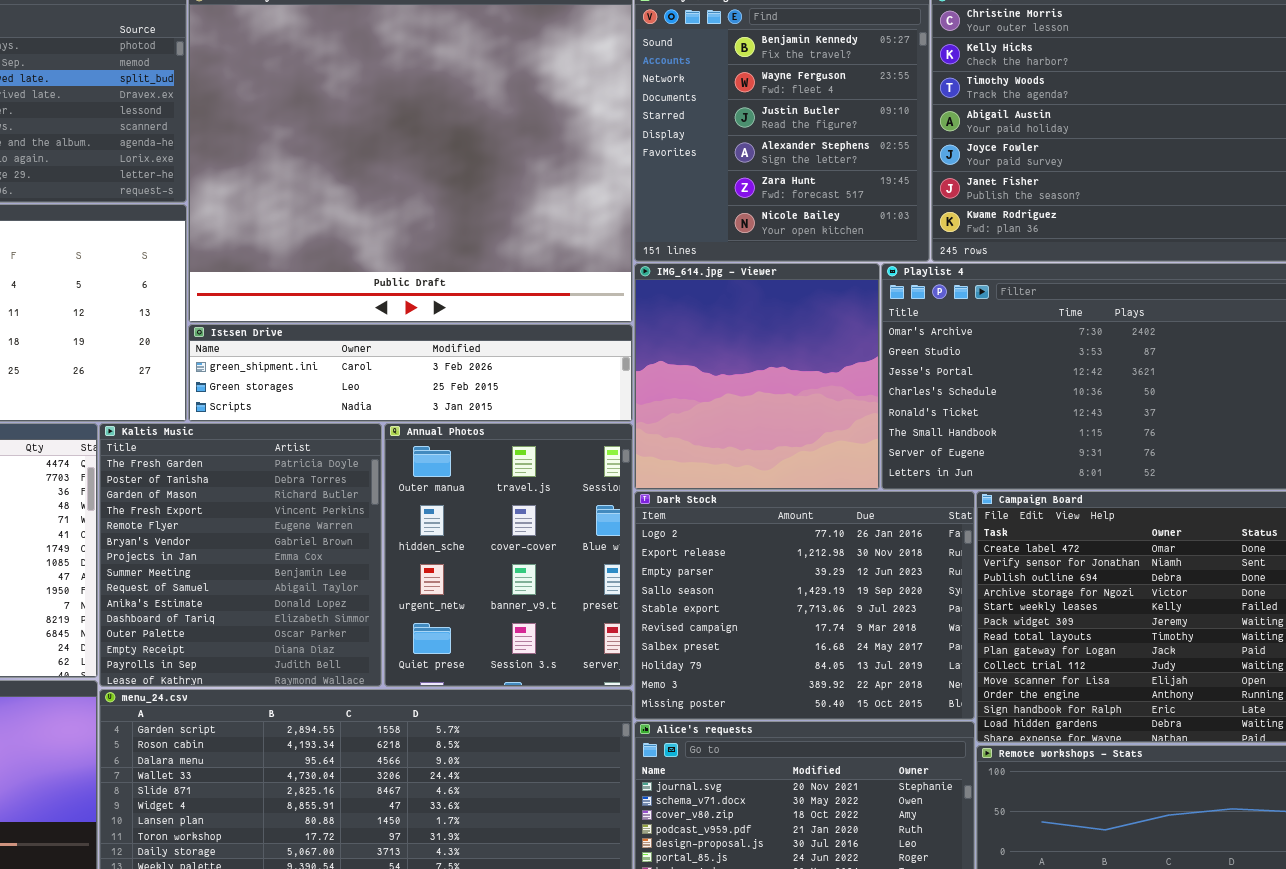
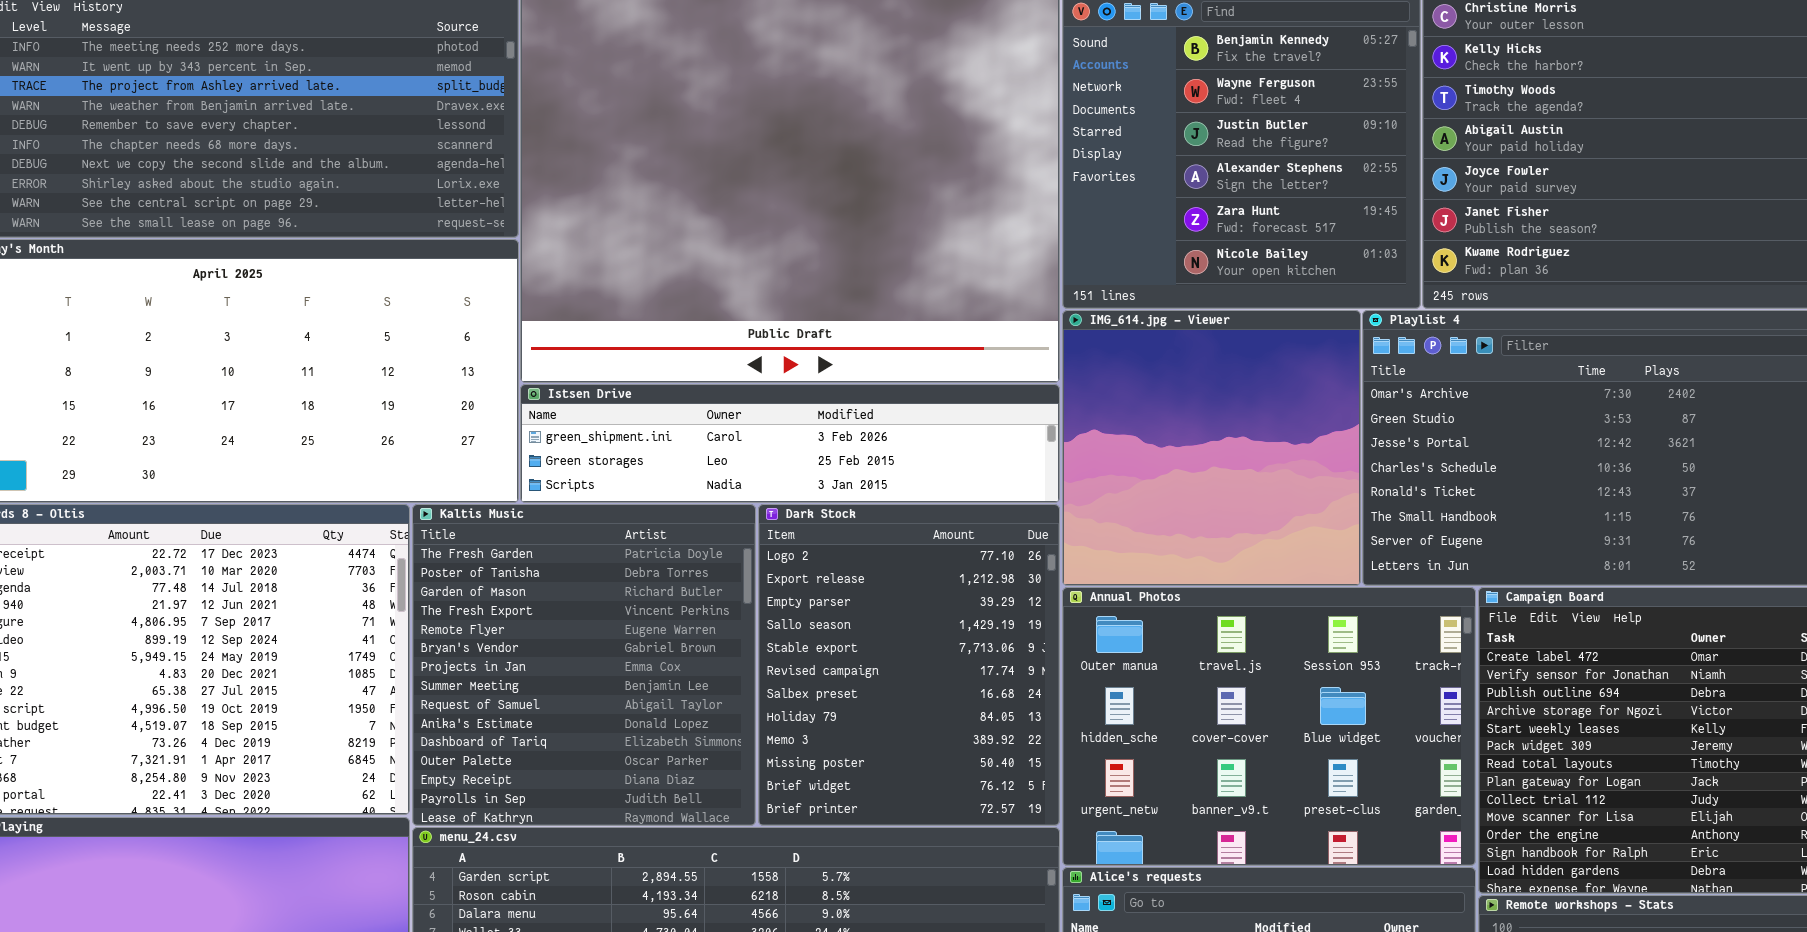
Annual Photos: [384,423,633,687] -> [1062,587,1476,866], moved, resized
Dark Stock: [634,491,975,720] -> [758,504,1060,826], moved, resized

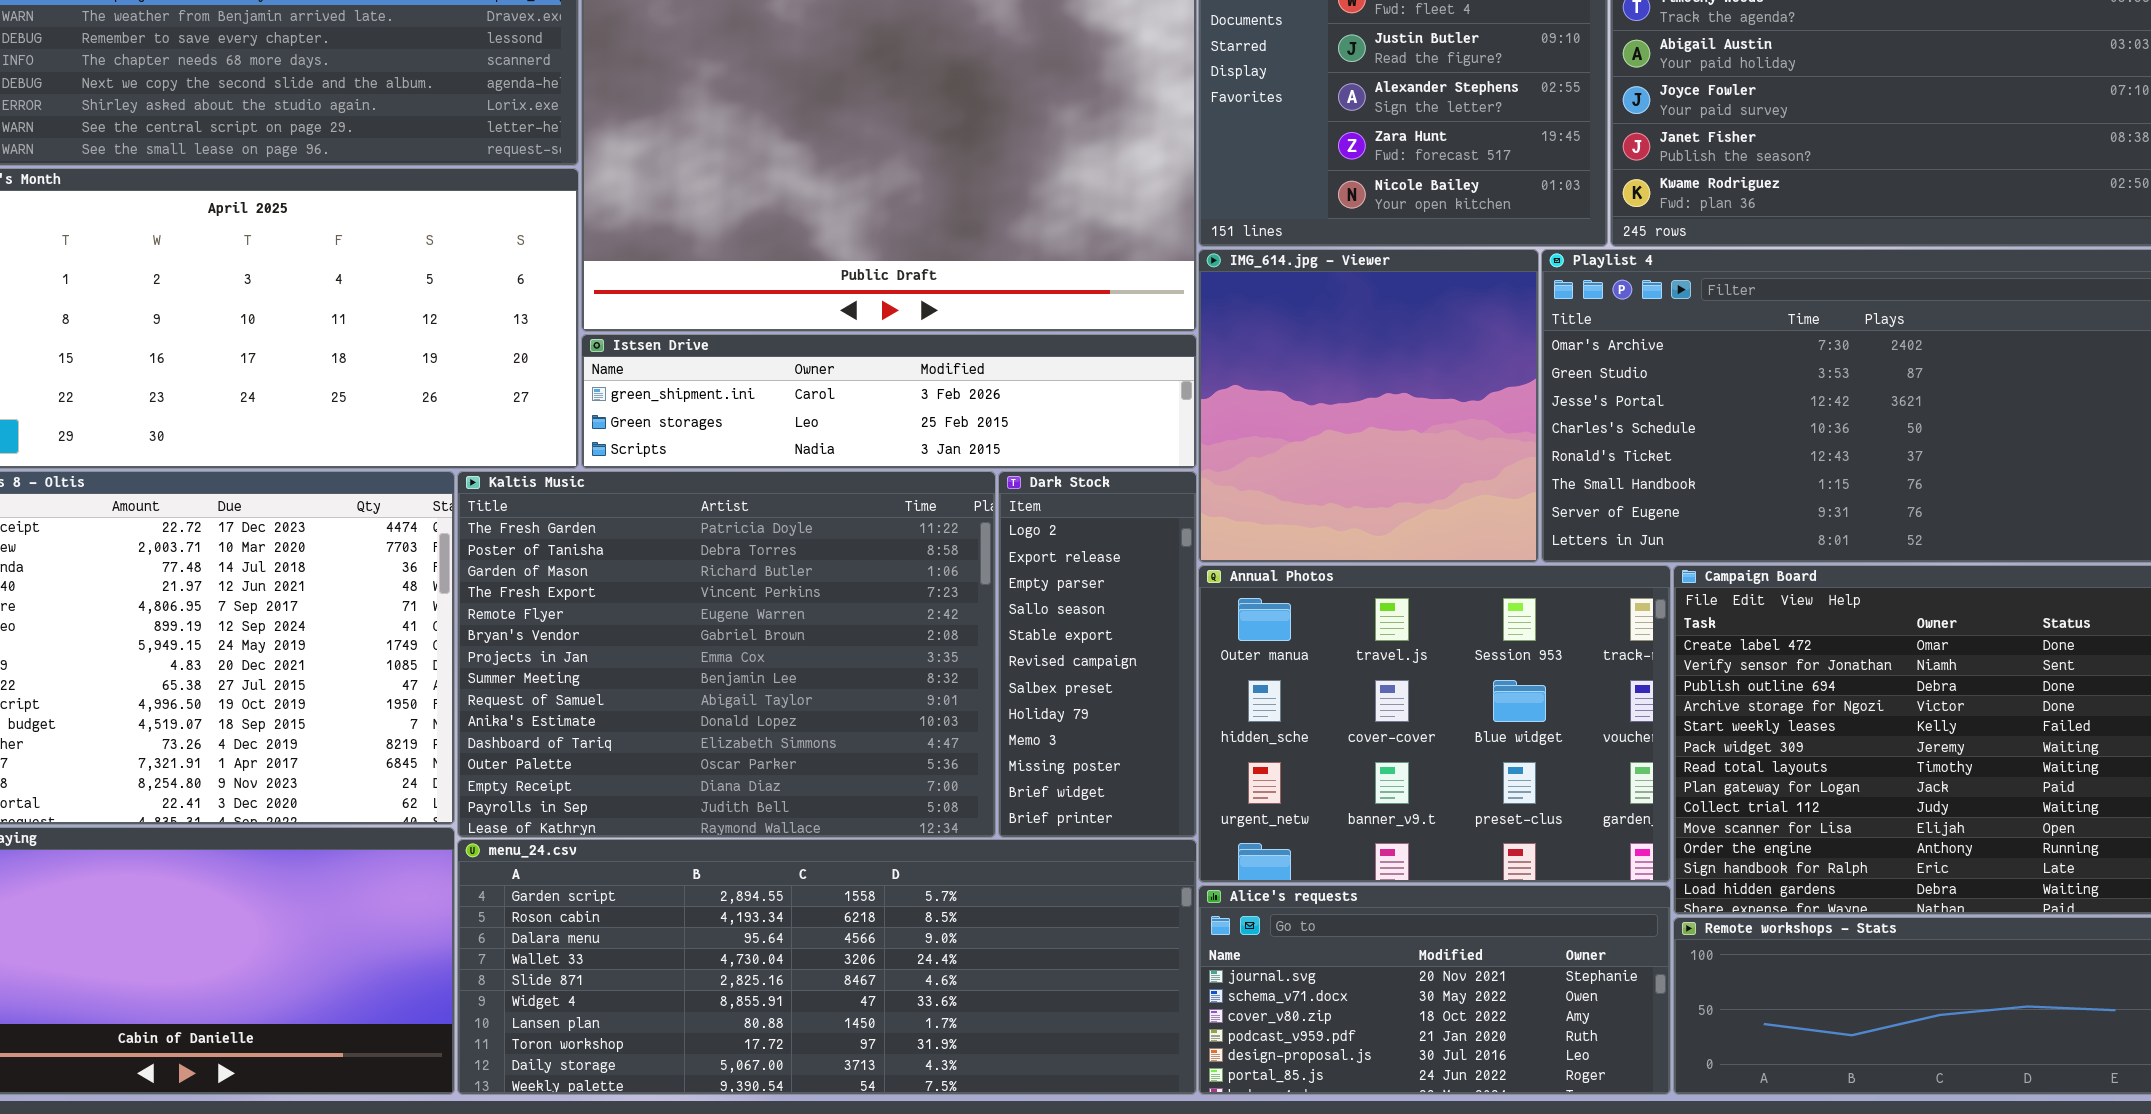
Kaltis Music: [412,504,756,826] -> [457,471,996,838], resized
Dark Stock: [758,504,1060,826] -> [998,471,1197,838], resized

